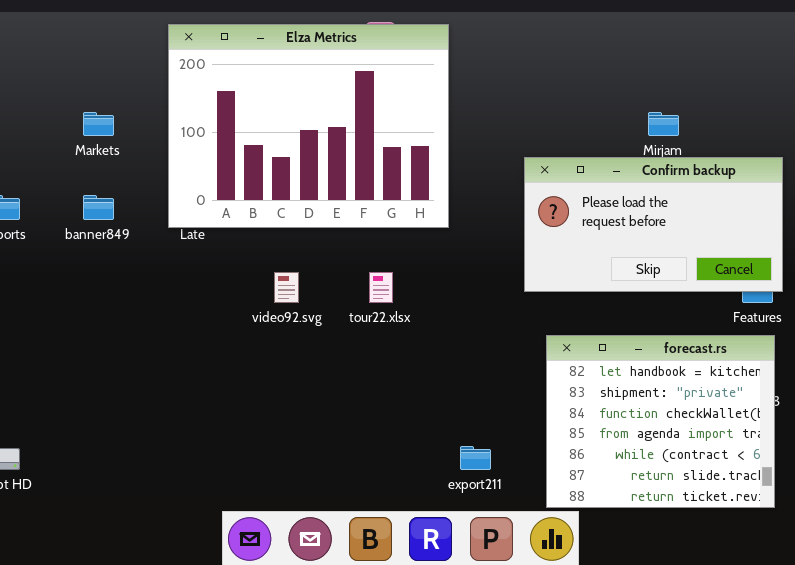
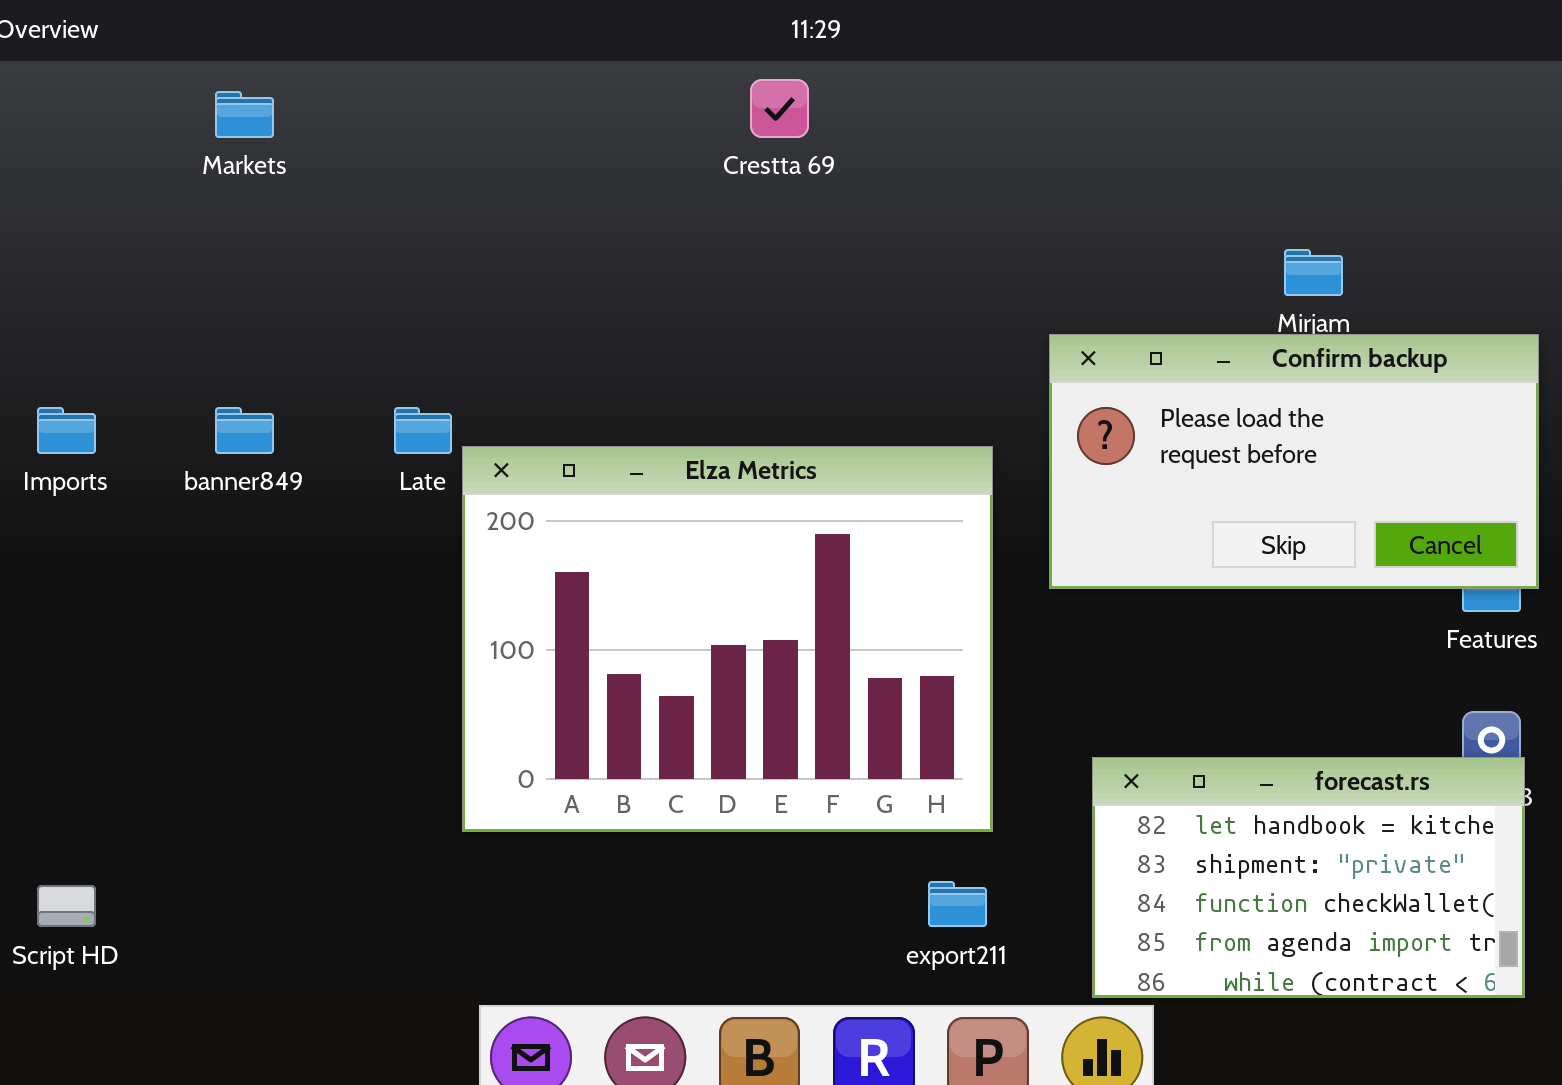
Elza Metrics: [168,24,449,228] -> [462,446,993,832], moved
Markets: [83,112,114,136] -> [215,91,274,138], moved
forecast.rs: [546,335,775,508] -> [1092,757,1525,998], resized

